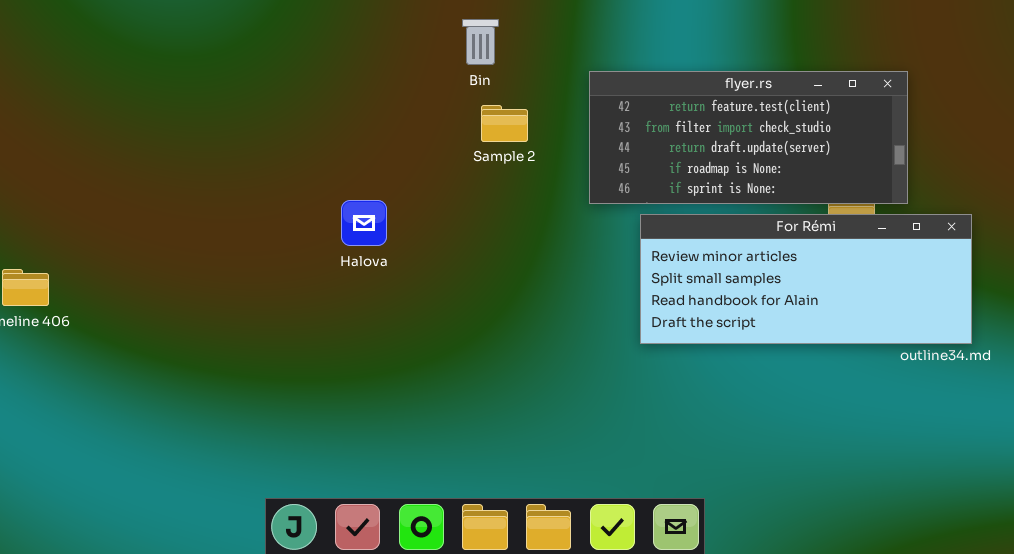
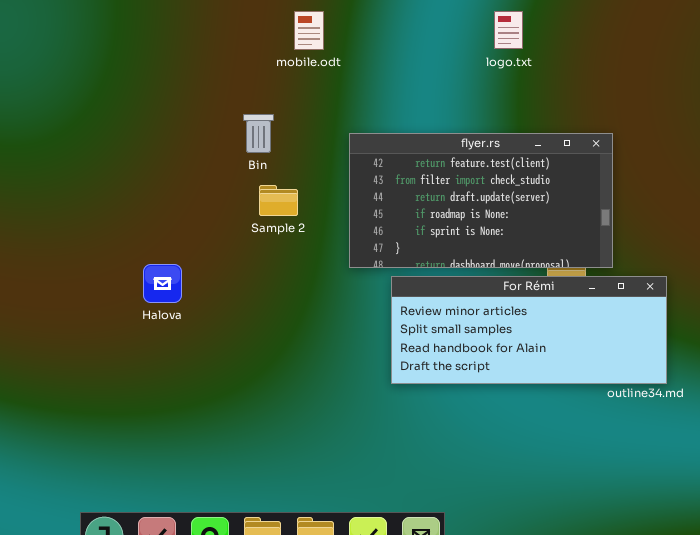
flyer.rs: [589,71,908,204] -> [349,133,613,268], resized

